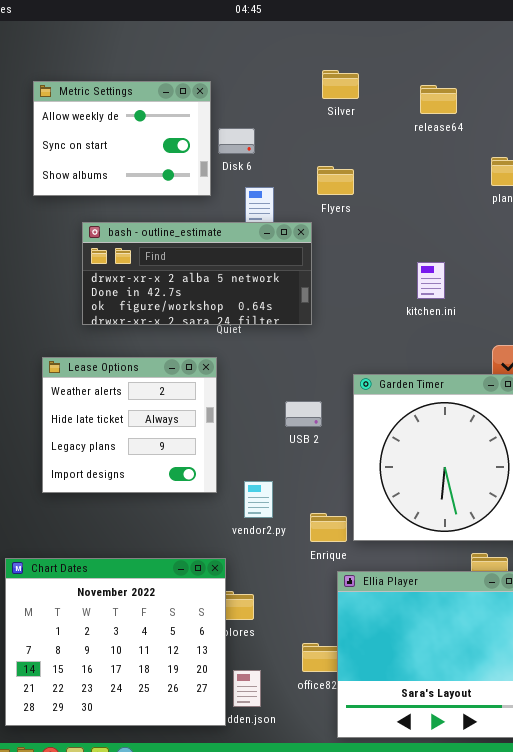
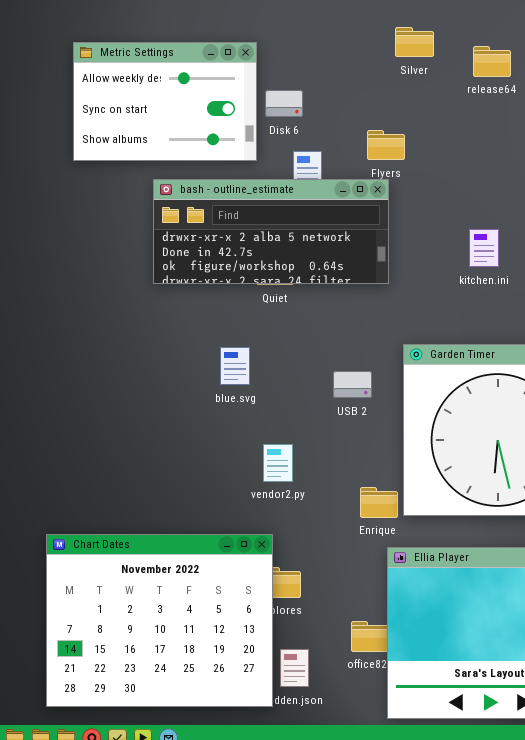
Silver: [322,70,359,99] -> [395,27,434,57], moved
bash - outline_estimate: [82,222,312,325] -> [153,179,389,284], moved
Lease Options: [42,357,217,493] -> none, closed
vendor2.py: [244,481,273,518] -> [263,444,293,482], moved

